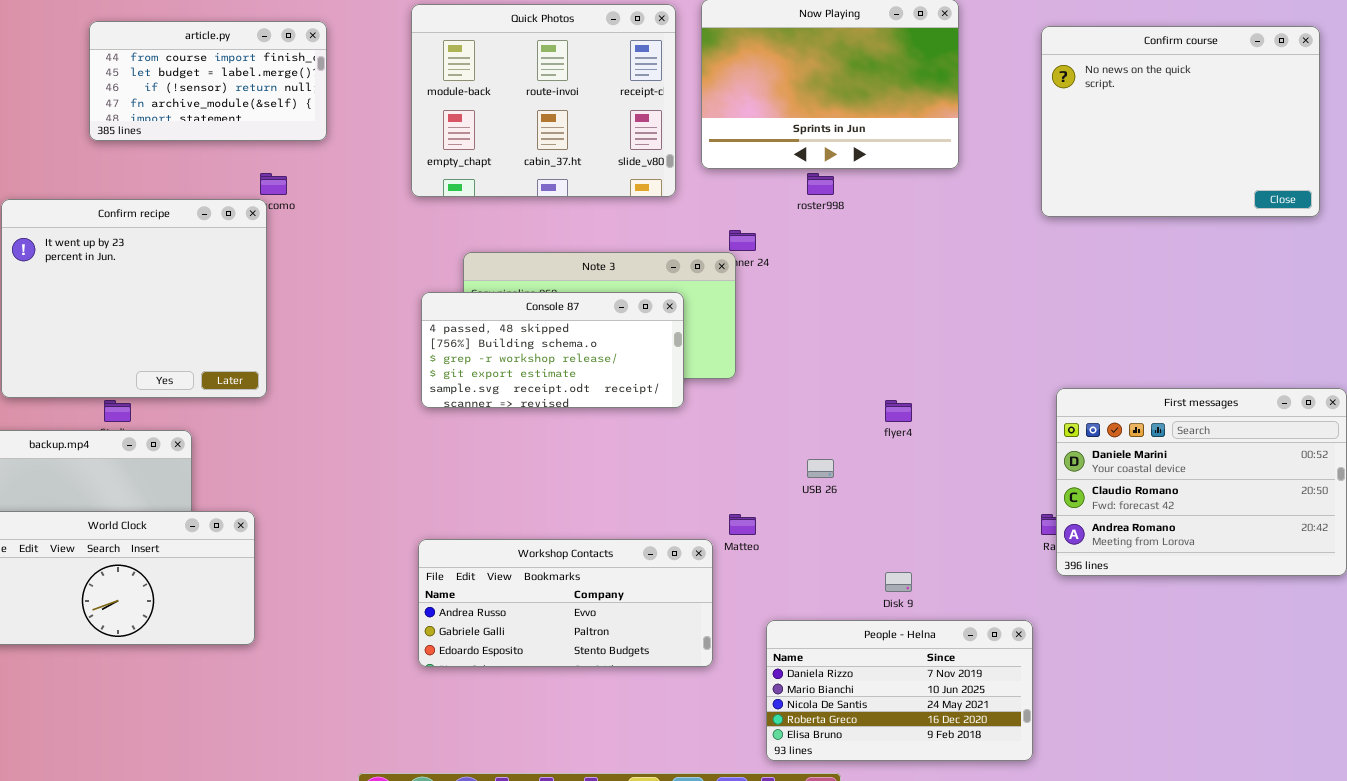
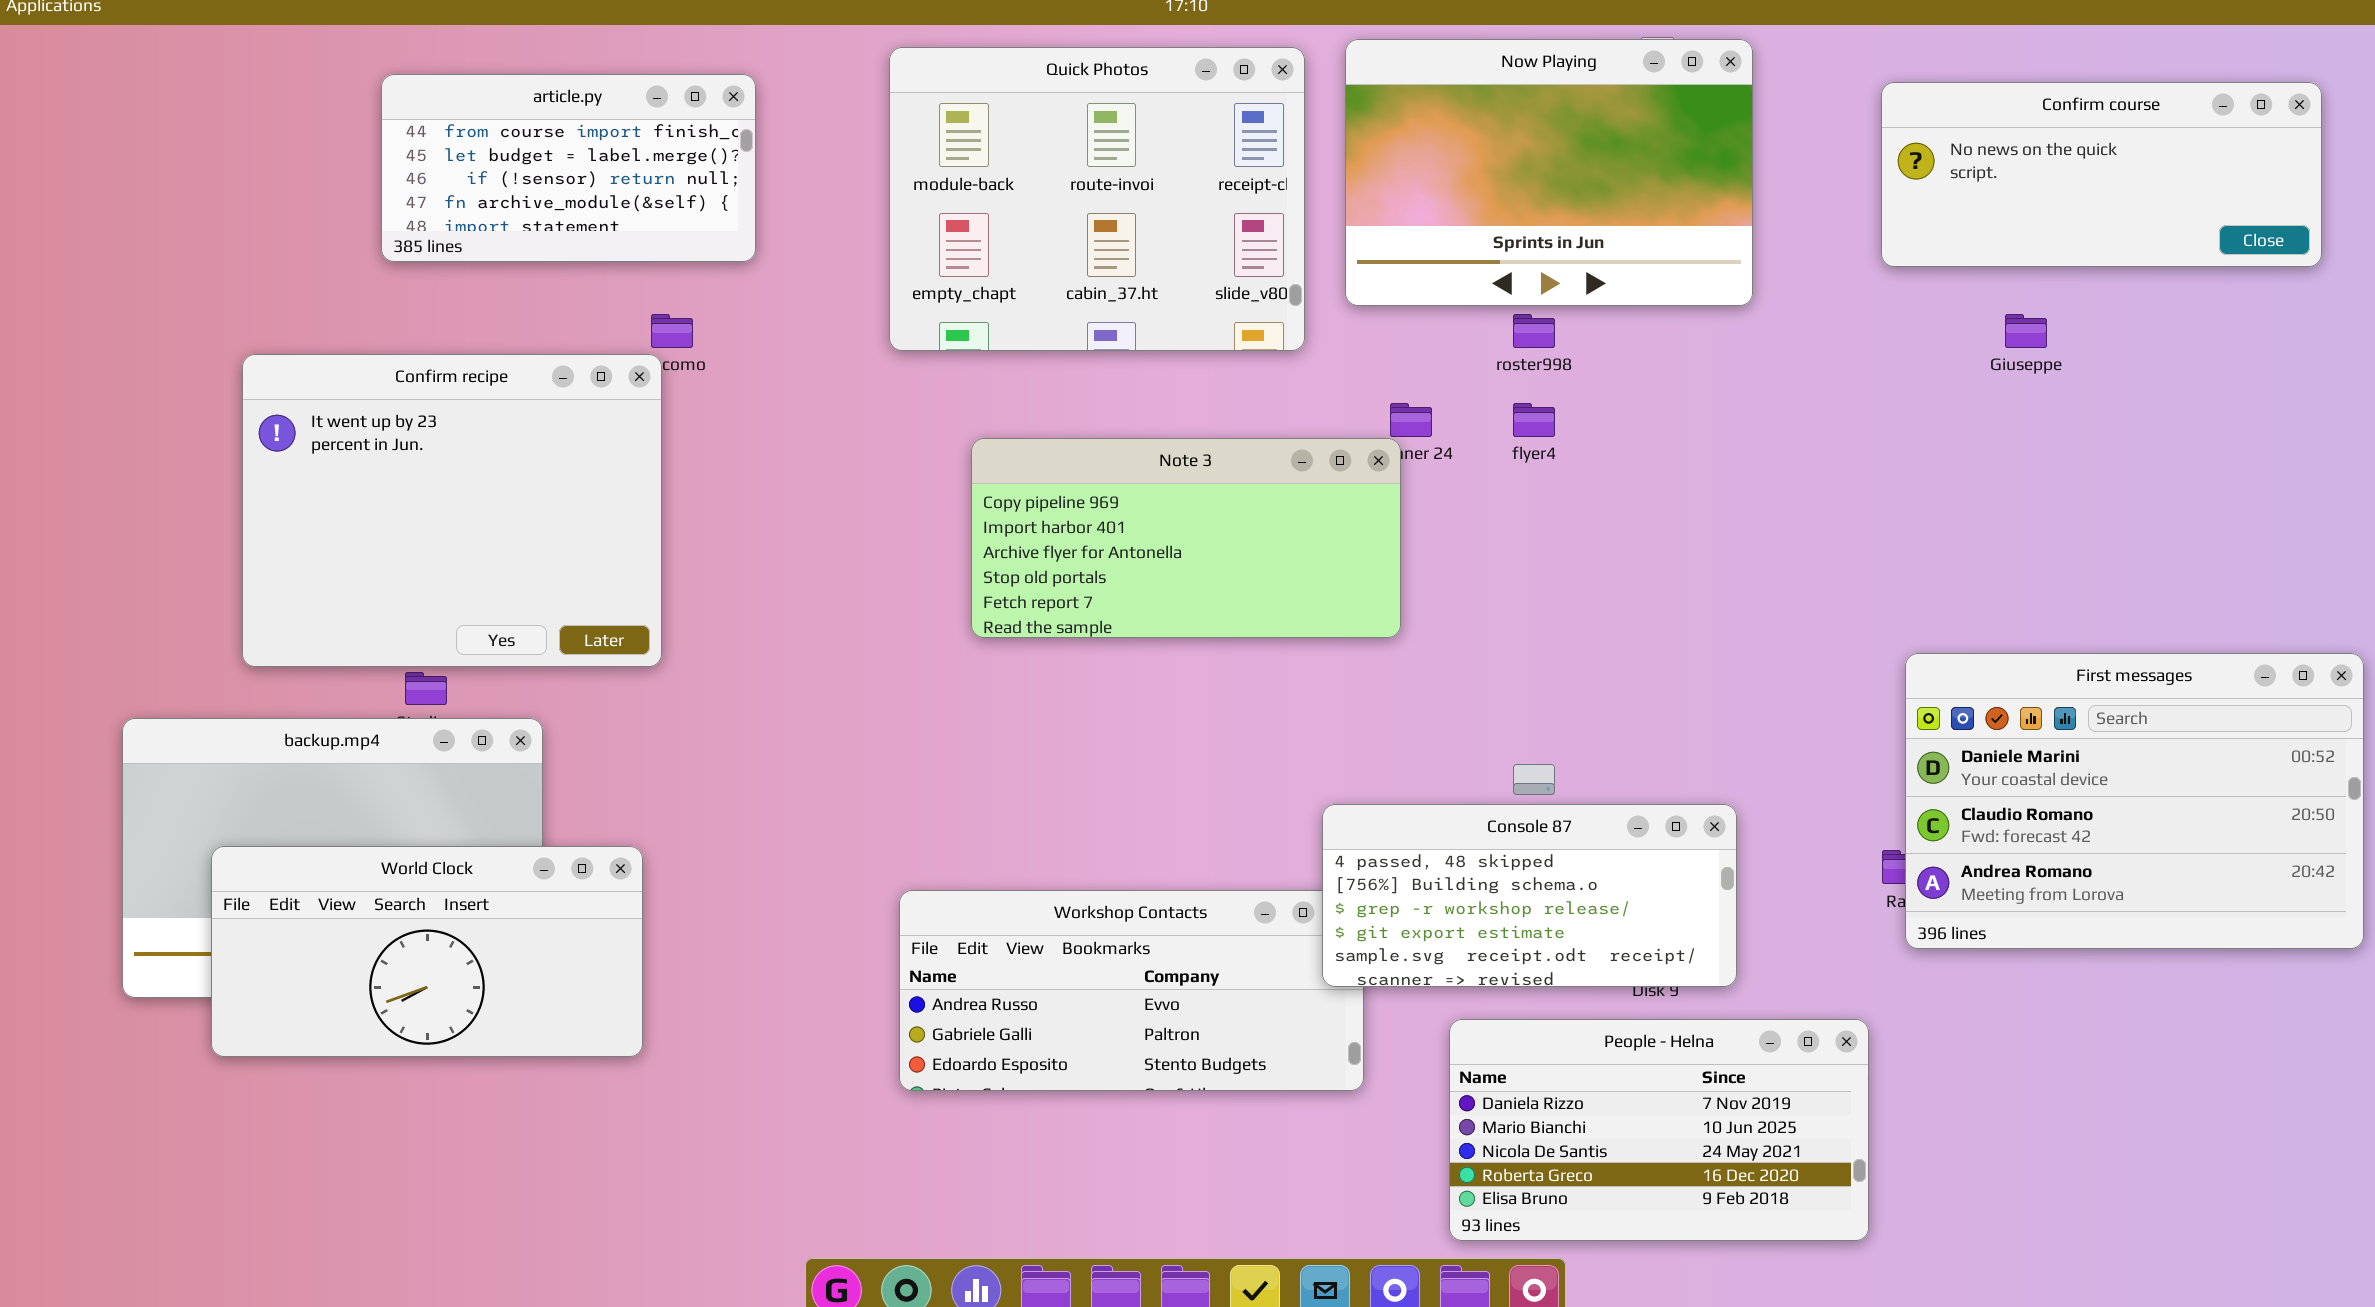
Confirm course: [1041,26,1320,217] -> [1881,82,2322,267], resized
Console 87: [421,292,684,408] -> [1322,804,1737,987], moved
flyer4: [885,400,912,422] -> [1513,403,1555,437], moved

